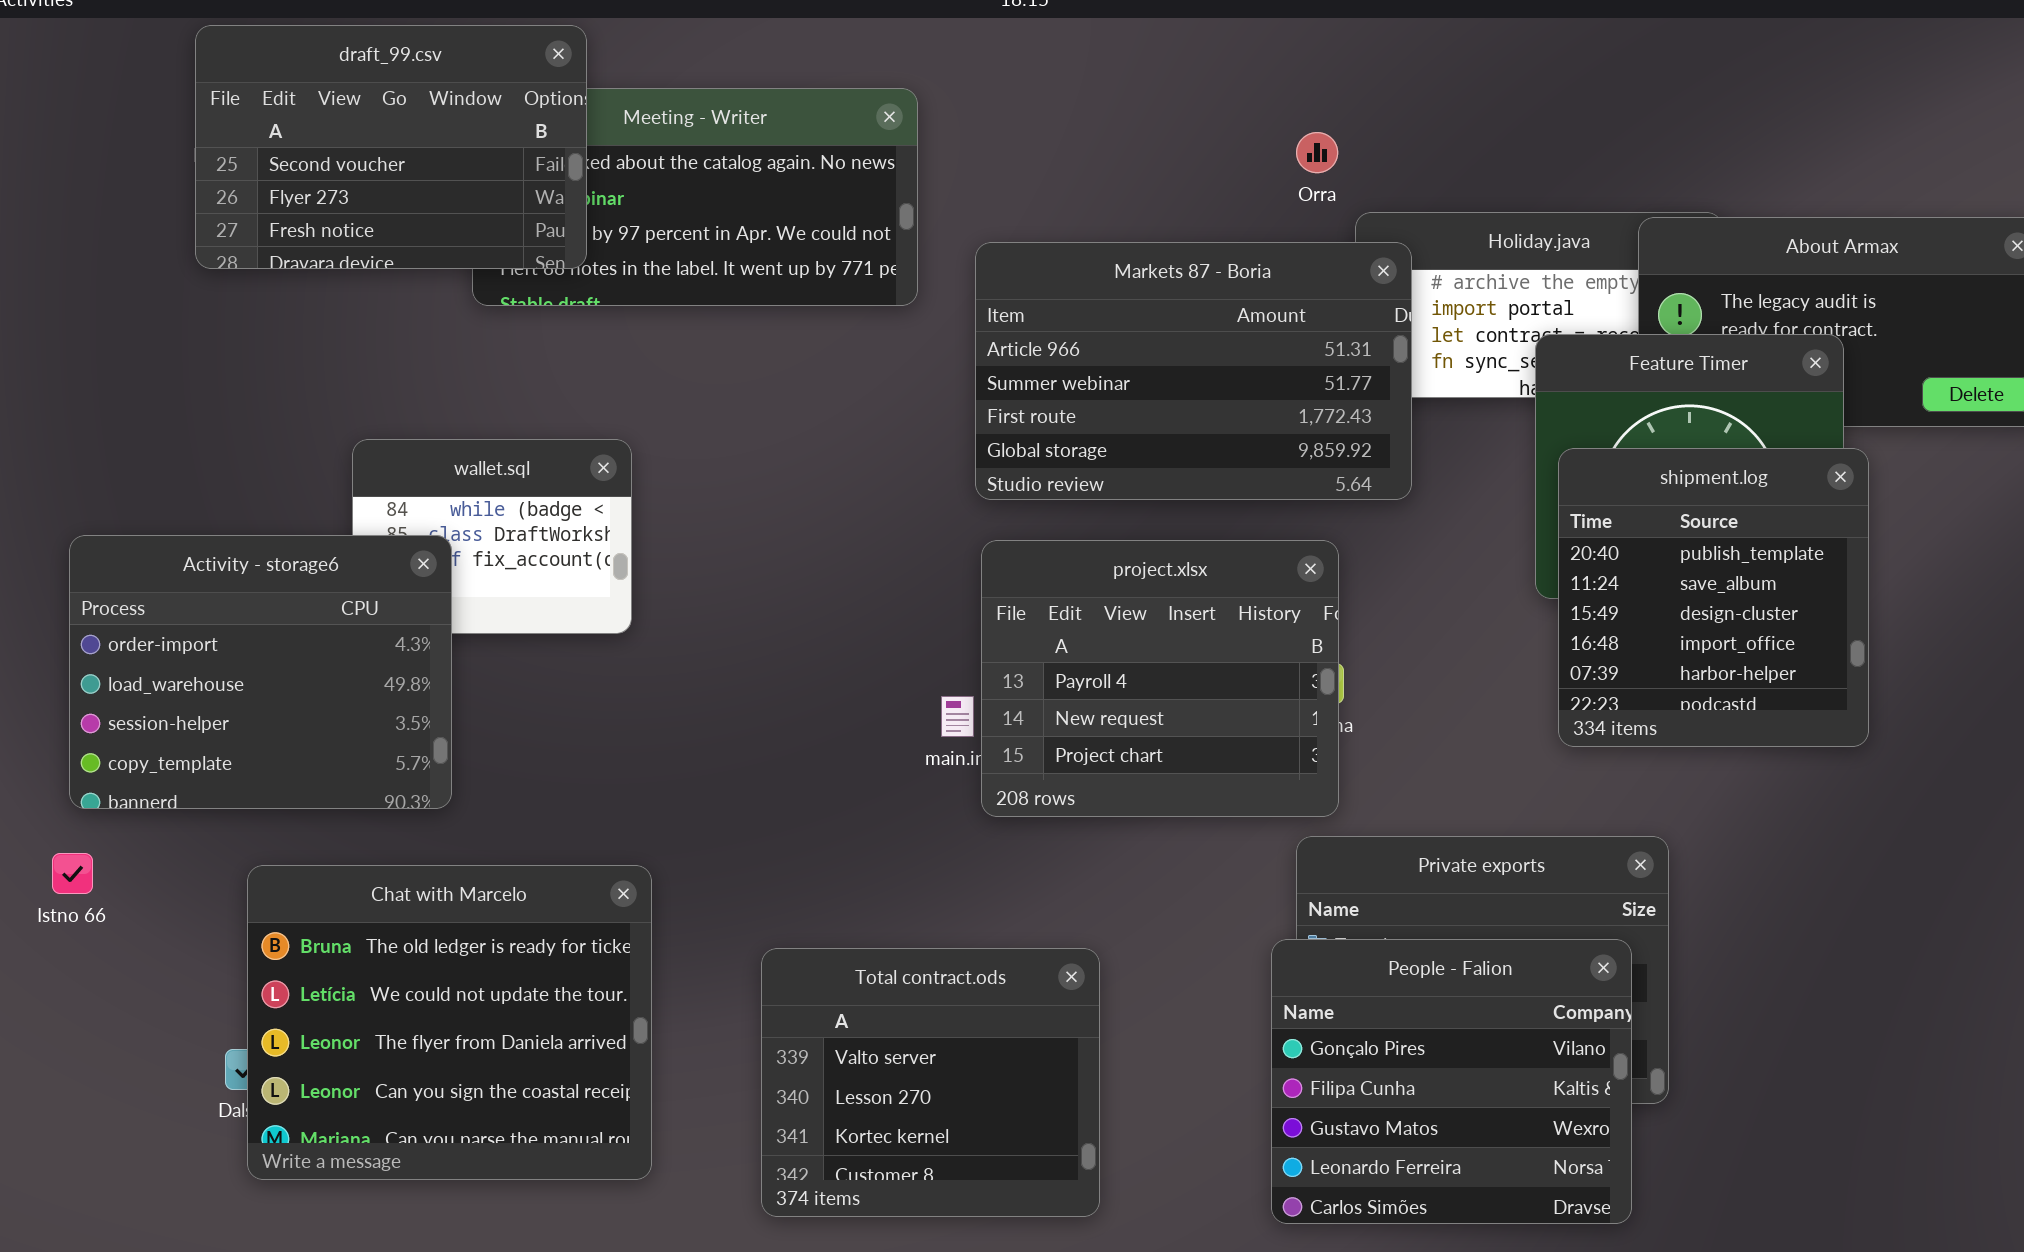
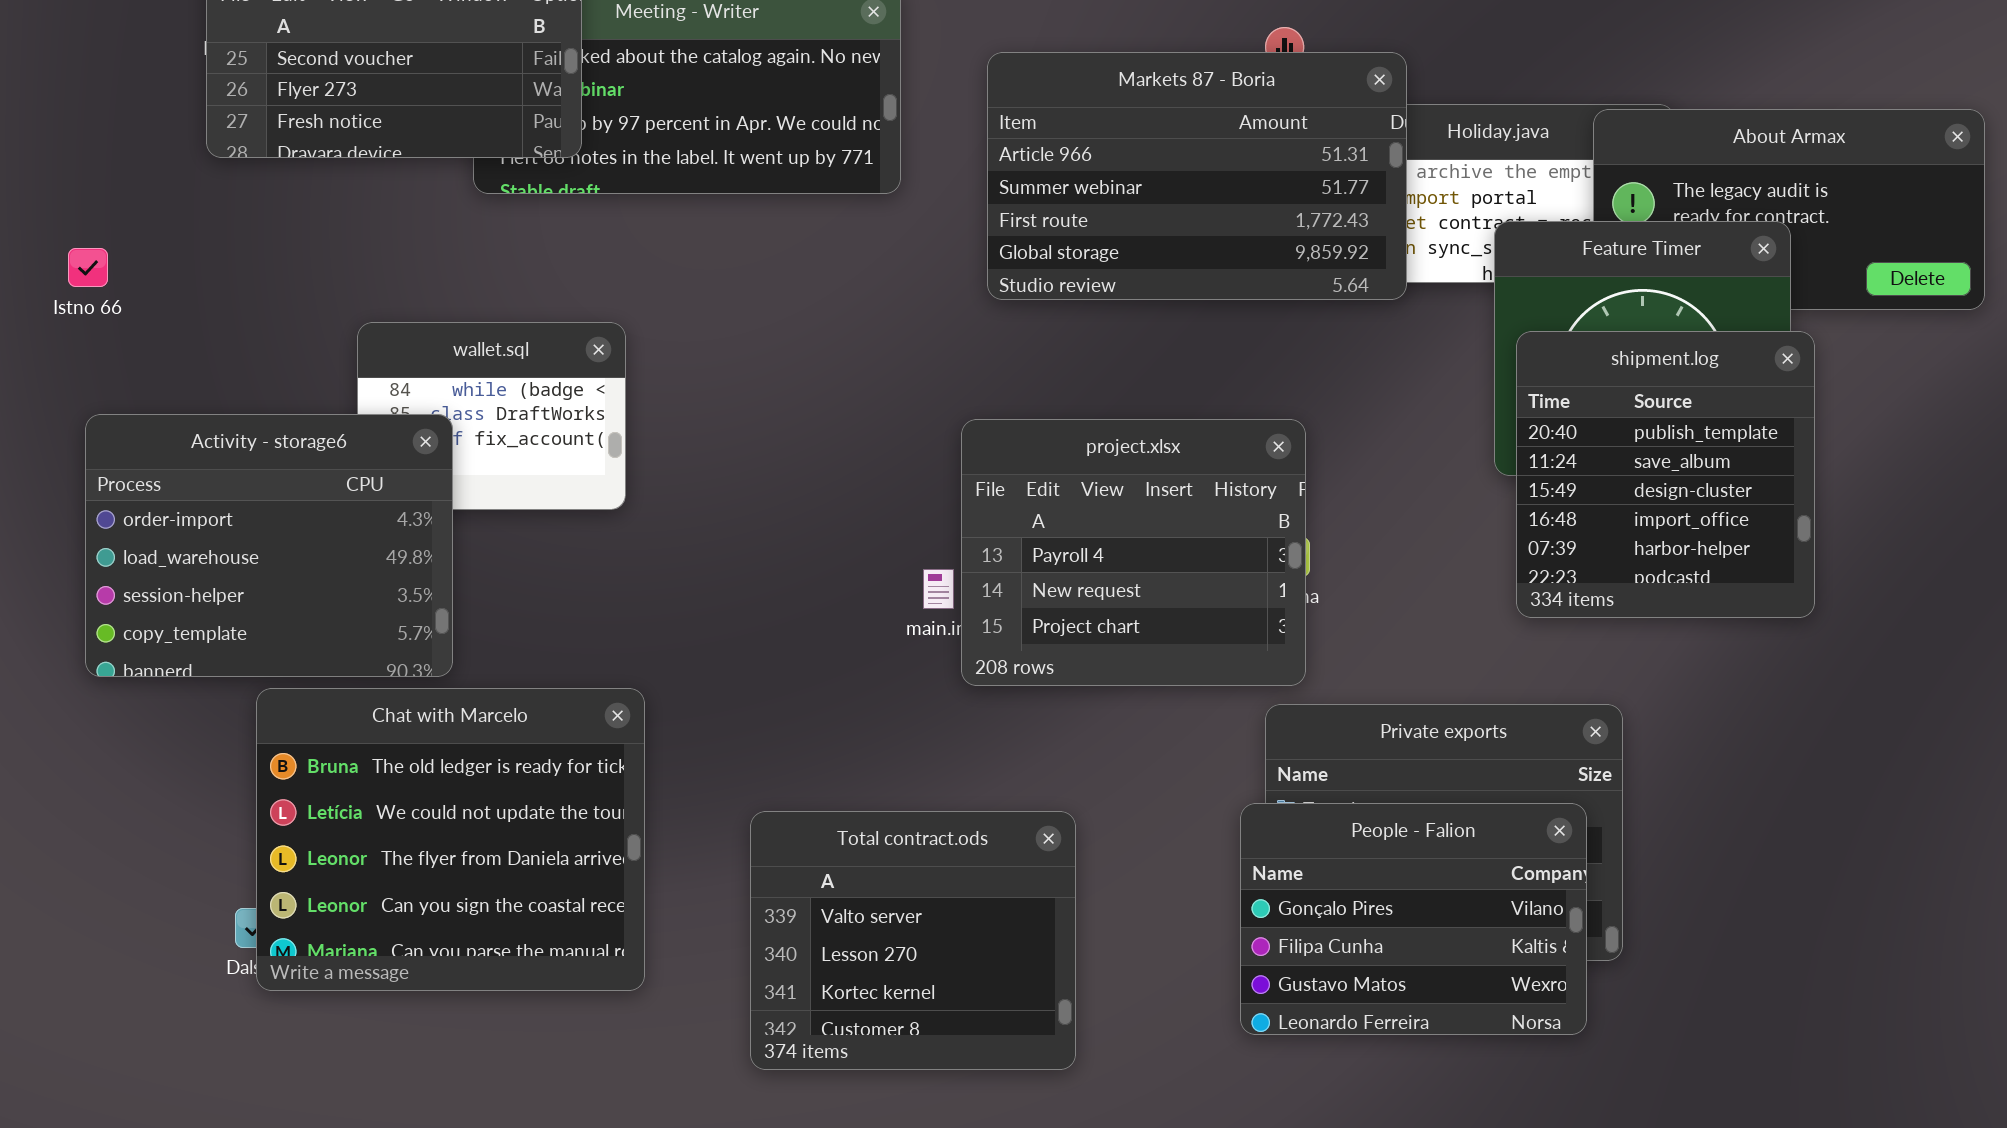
Markets 87 - Boria: [975,242,1412,500] -> [987,52,1407,300], moved
Istno 66: [52,853,93,894] -> [68,248,108,287], moved
Chat with Marcelo: [247,865,652,1180] -> [256,688,645,991], moved
People - Falion: [1271,939,1632,1224] -> [1240,803,1587,1035], resized

